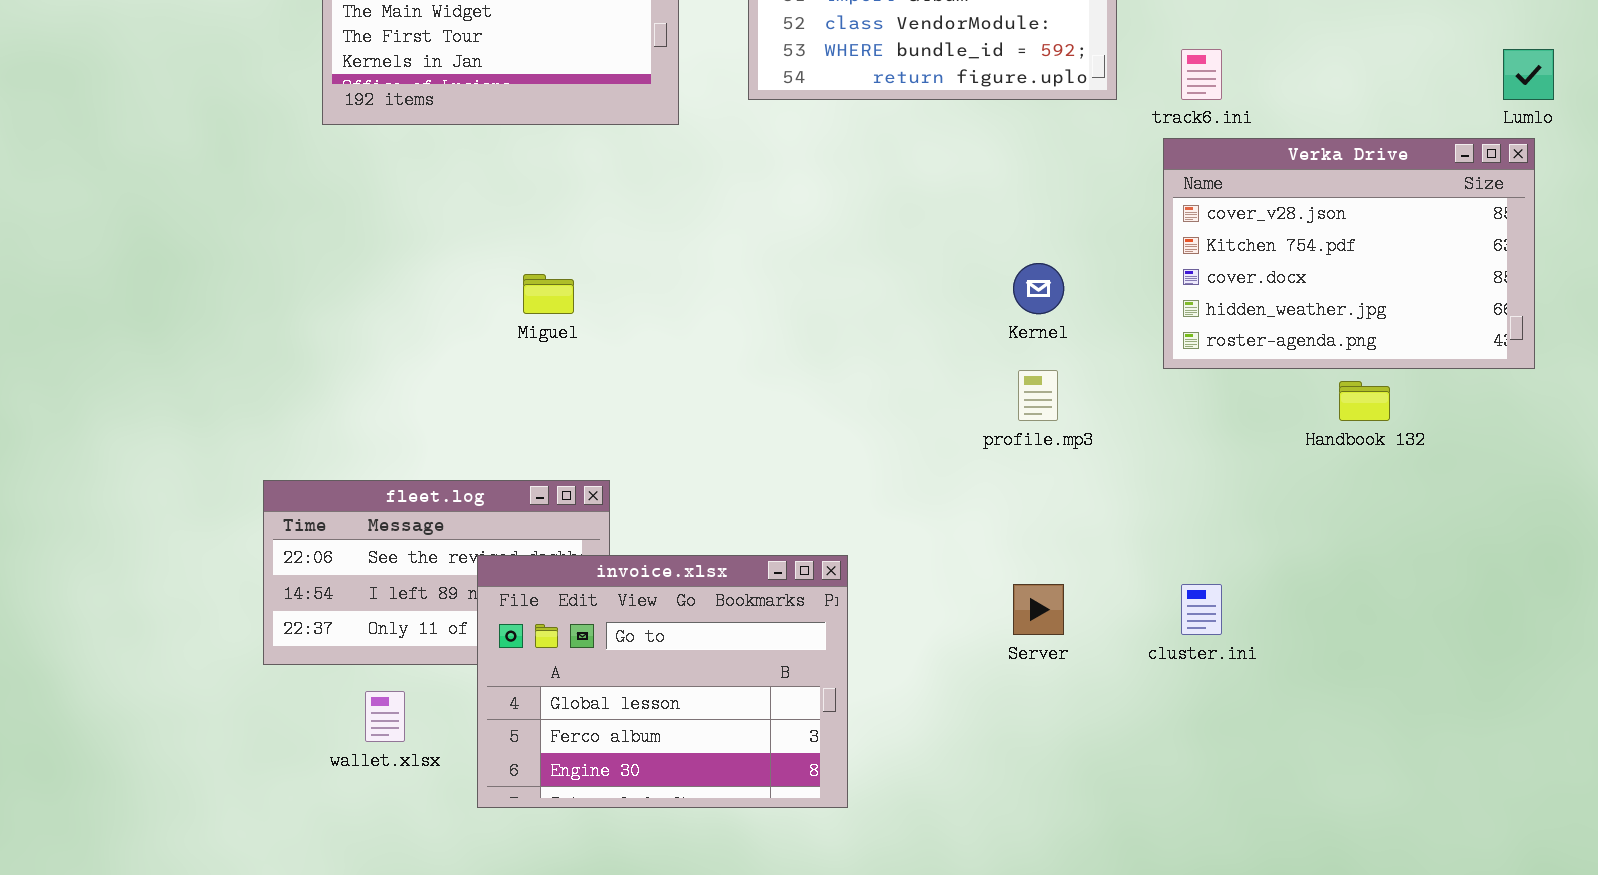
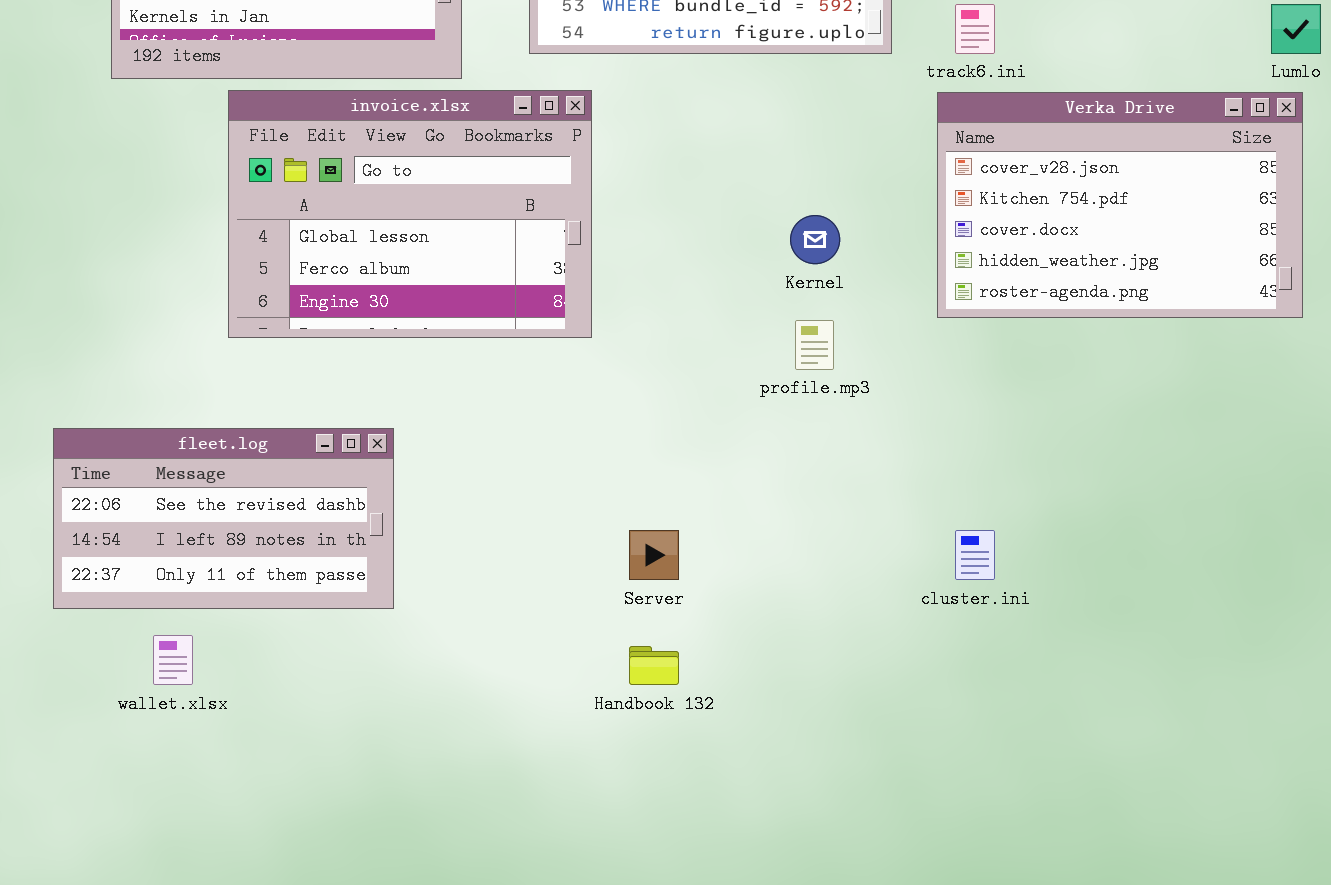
Handbook 132: [1339,381,1390,421] -> [629,646,679,685], moved
invoice.xlsx: [477,555,848,808] -> [228,90,592,338], moved
Server: [1013,584,1064,635] -> [629,530,679,580], moved

